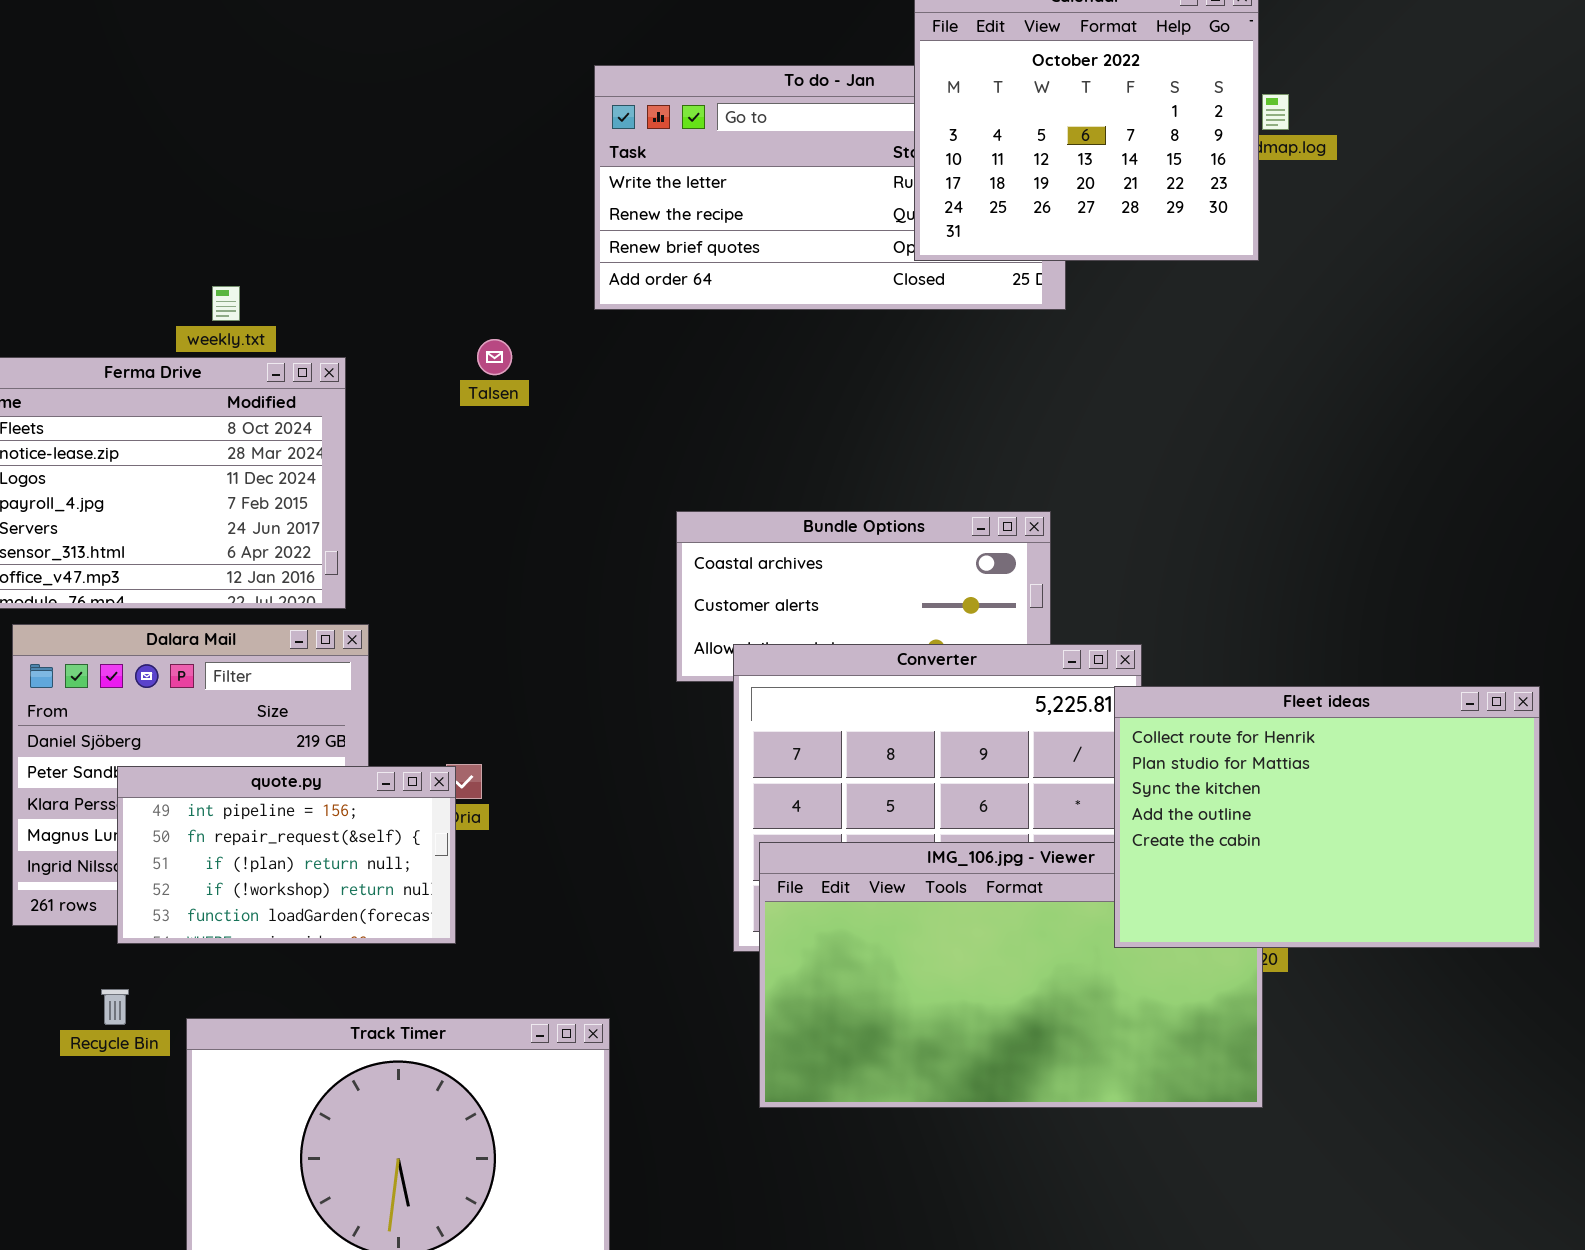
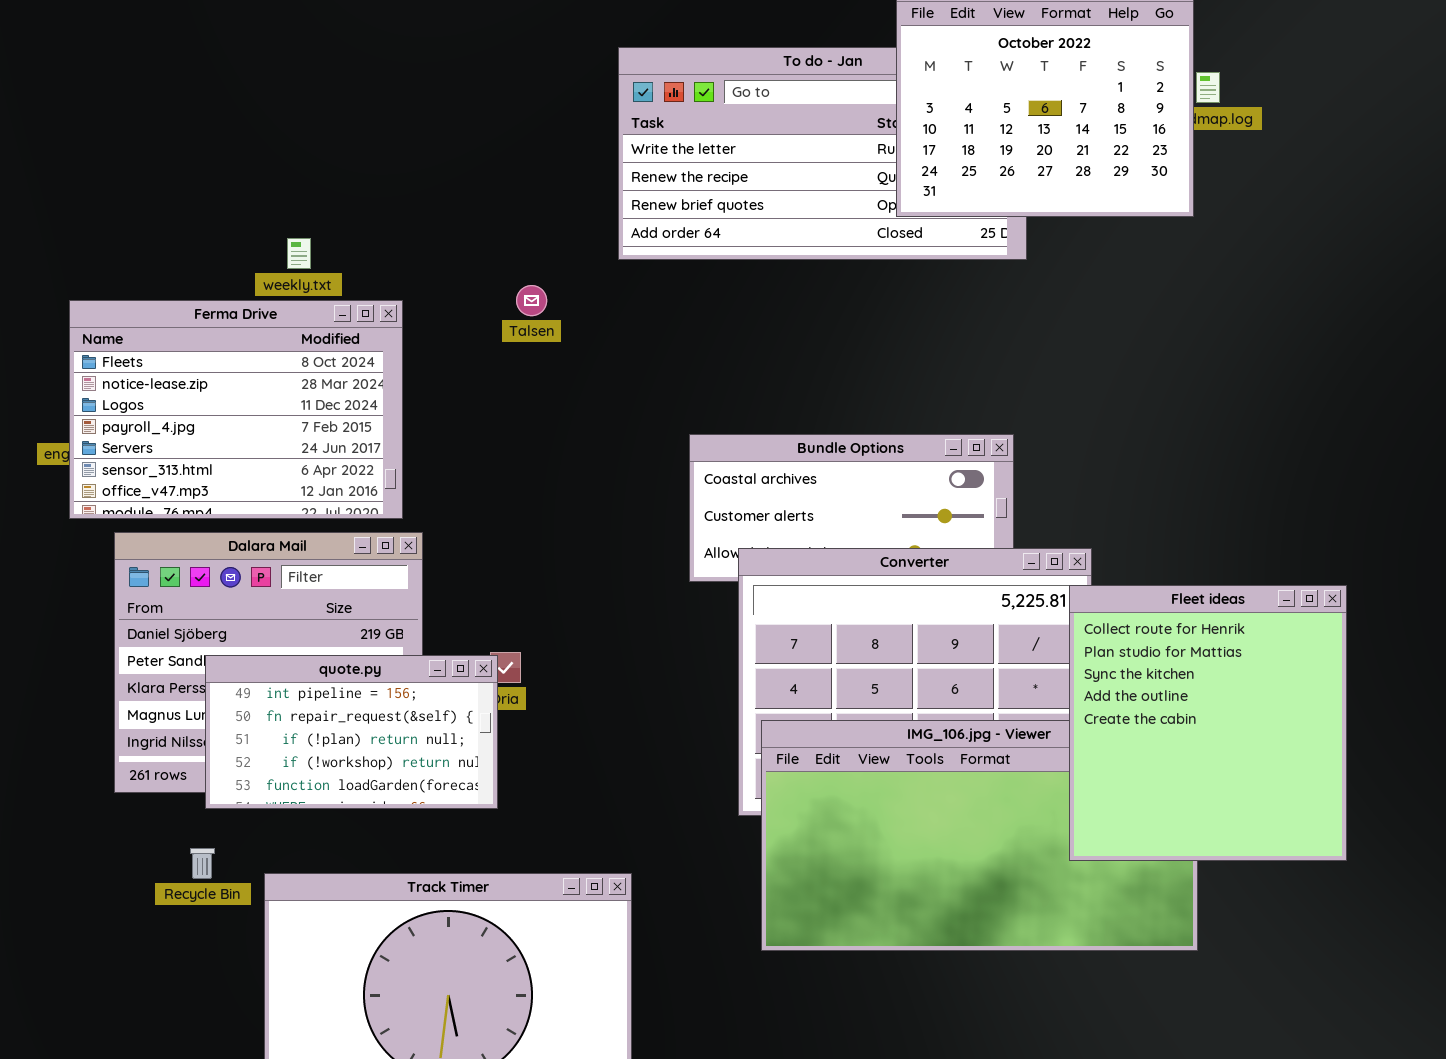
Fleet ideas: [1114,686,1540,948] -> [1069,585,1347,861], resized

